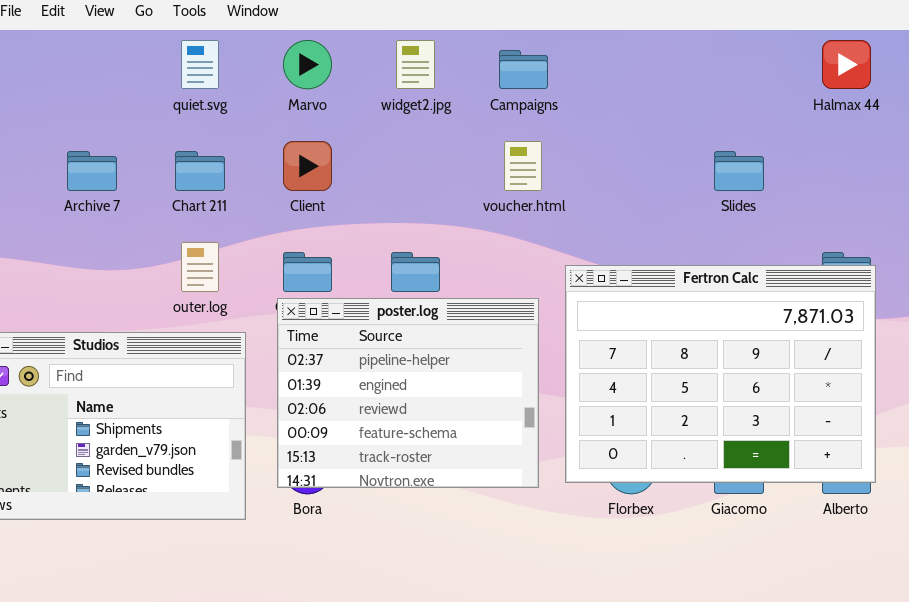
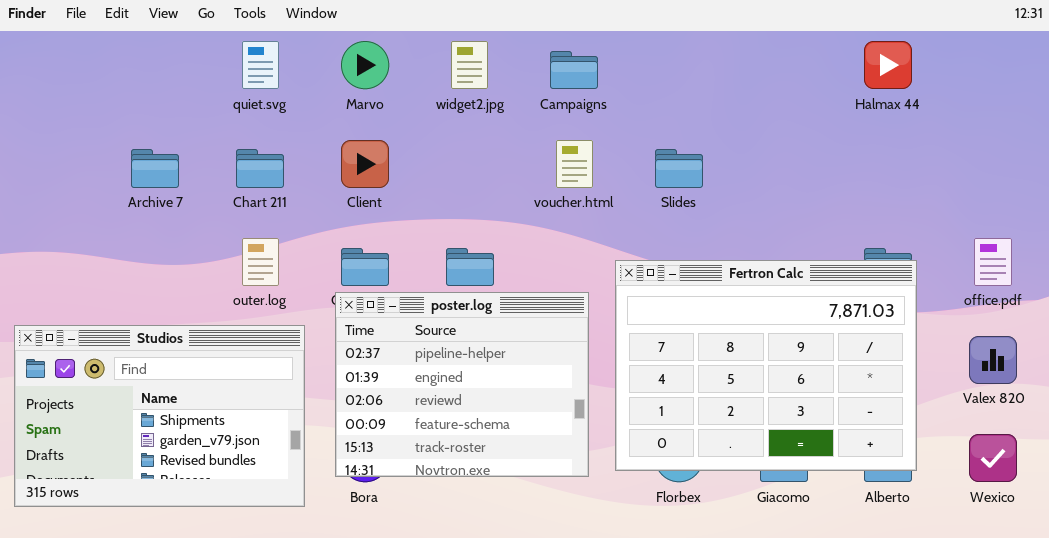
Slides: [714,151,764,191] -> [655,149,703,188], moved

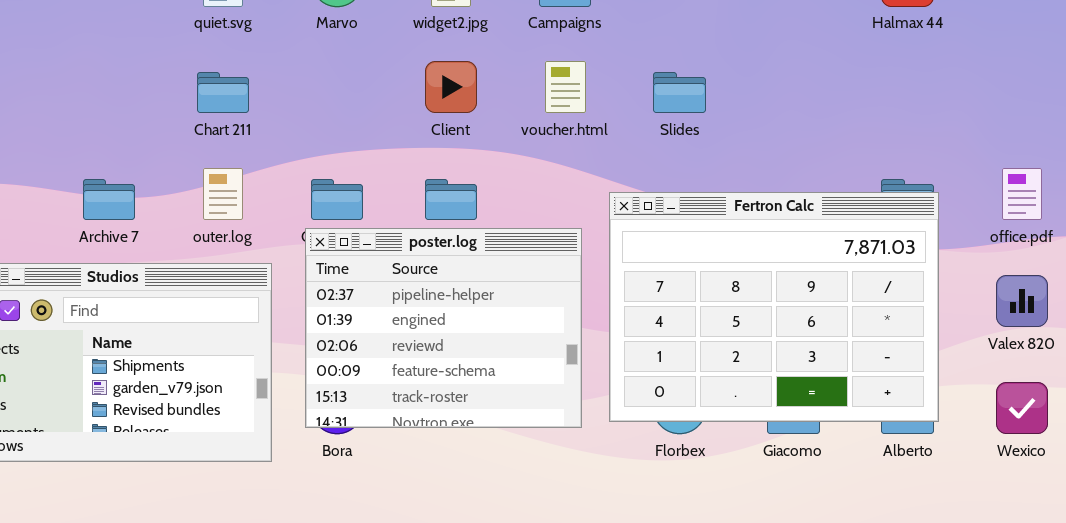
Client: [341,140,389,188] -> [425,61,477,113], moved
Archive 7: [131,149,179,188] -> [83,179,135,220], moved

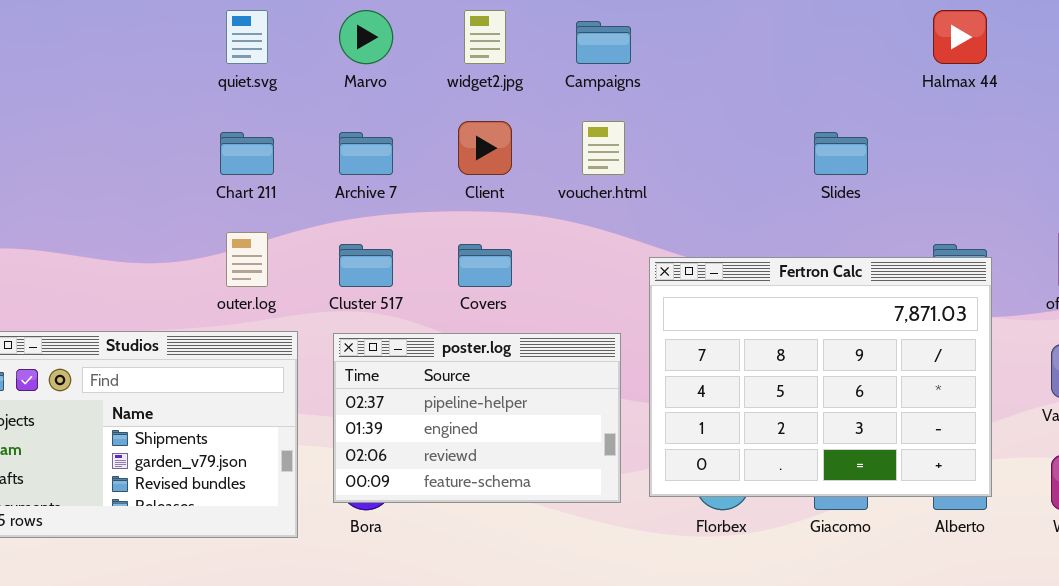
Slides: [653,72,706,113] -> [814,132,868,175], moved
Archive 7: [83,179,135,220] -> [339,132,393,175], moved
poster.log: [305,228,582,428] -> [333,333,621,503], resized

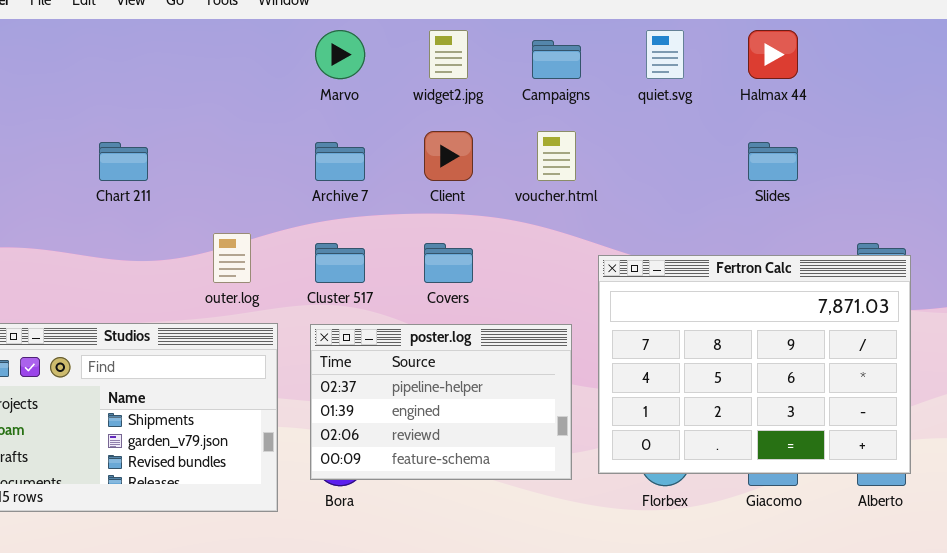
quiet.svg: [226,10,268,64] -> [646,30,684,79], moved
Halmax 44: [933,10,987,64] -> [748,30,798,79], moved
Chart 211: [220,132,274,175] -> [99,142,148,181], moved

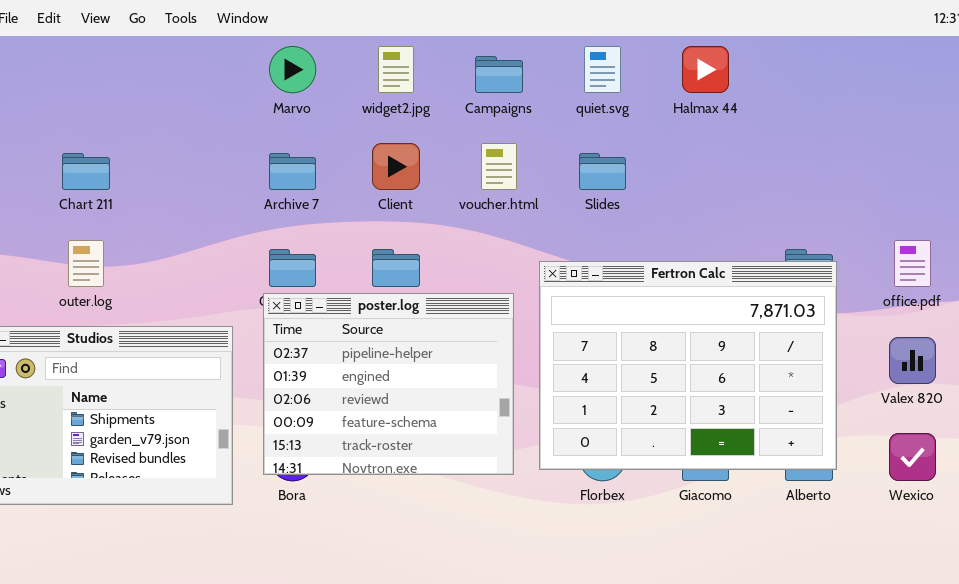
Slides: [748,142,798,181] -> [579,153,626,190], moved
outer.log: [213,233,251,283] -> [68,240,104,287], moved
poster.log: [310,324,572,480] -> [263,293,514,475], resized

